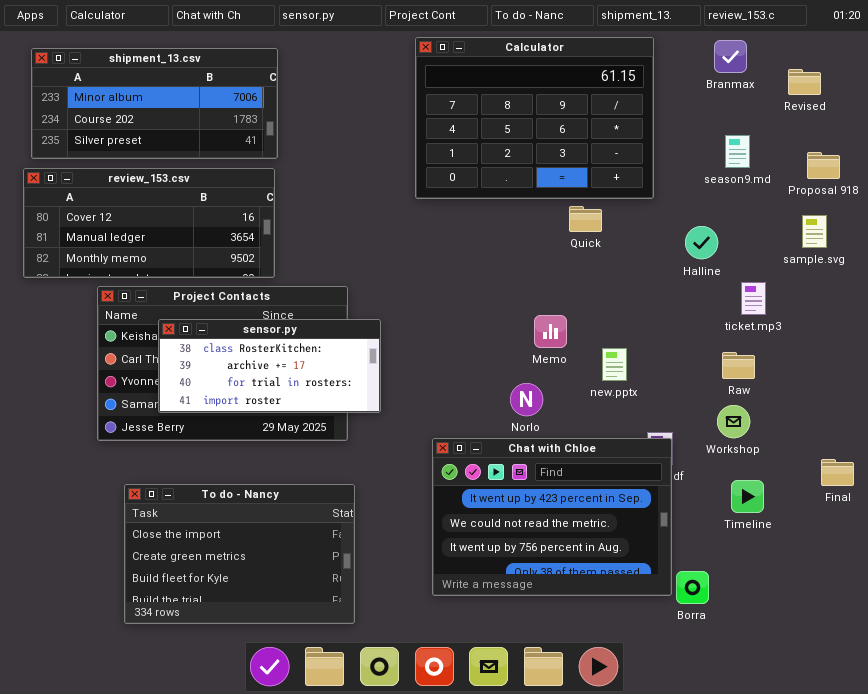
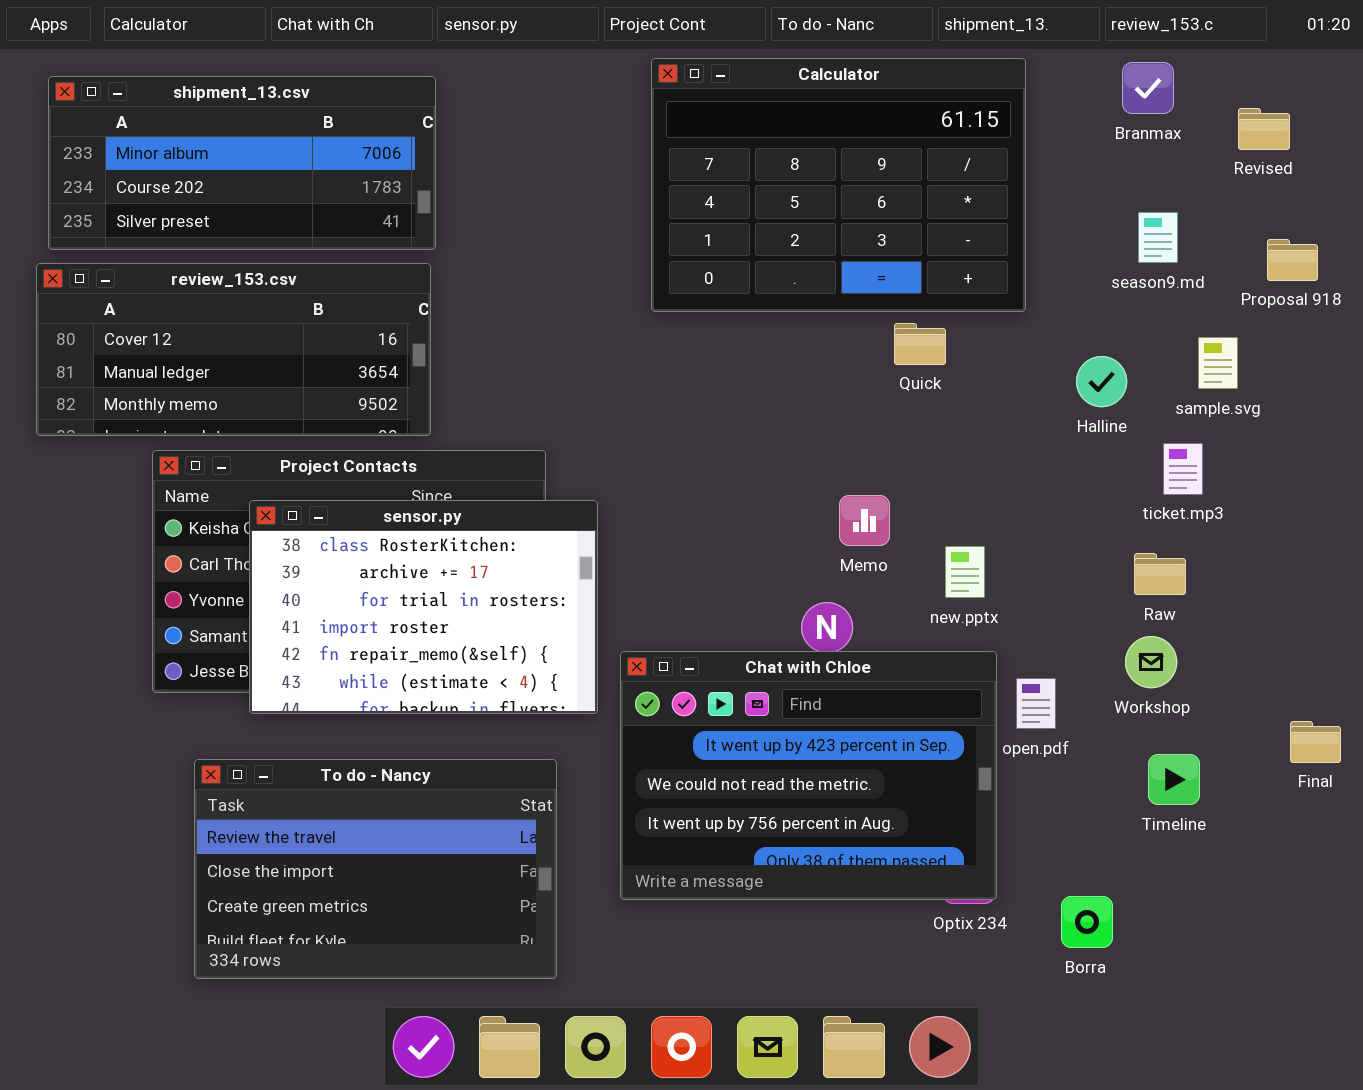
sample.svg: [802,215,827,248] -> [1198,337,1238,389], moved
sensor.py: [158,319,381,413] -> [249,500,598,714], resized
Chat with Chloe: [432,438,672,596] -> [620,651,997,900], moved
To do - Nancy: [124,484,355,624] -> [194,759,557,979], scrolled up 1 row

